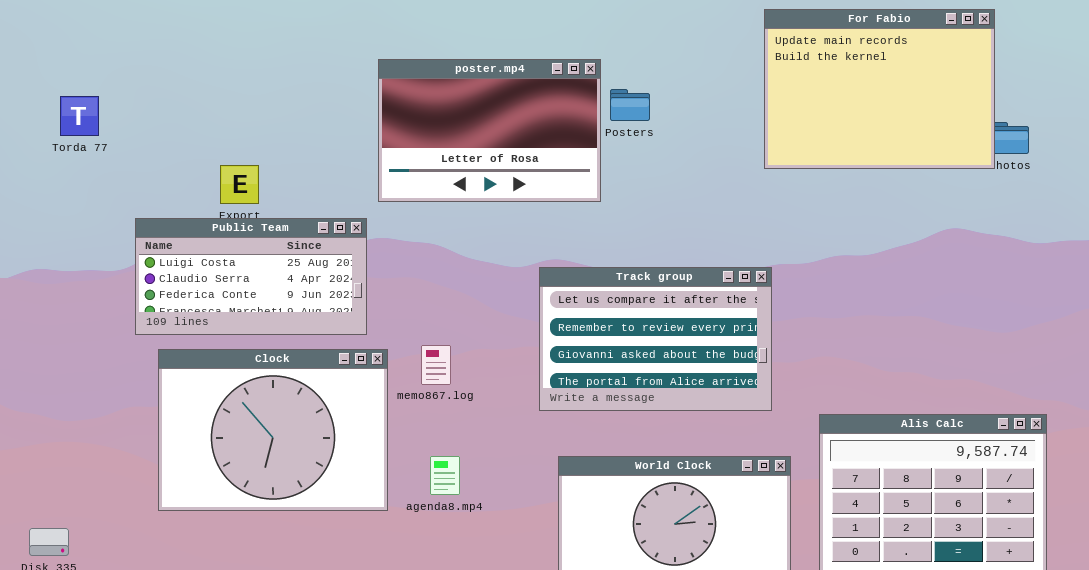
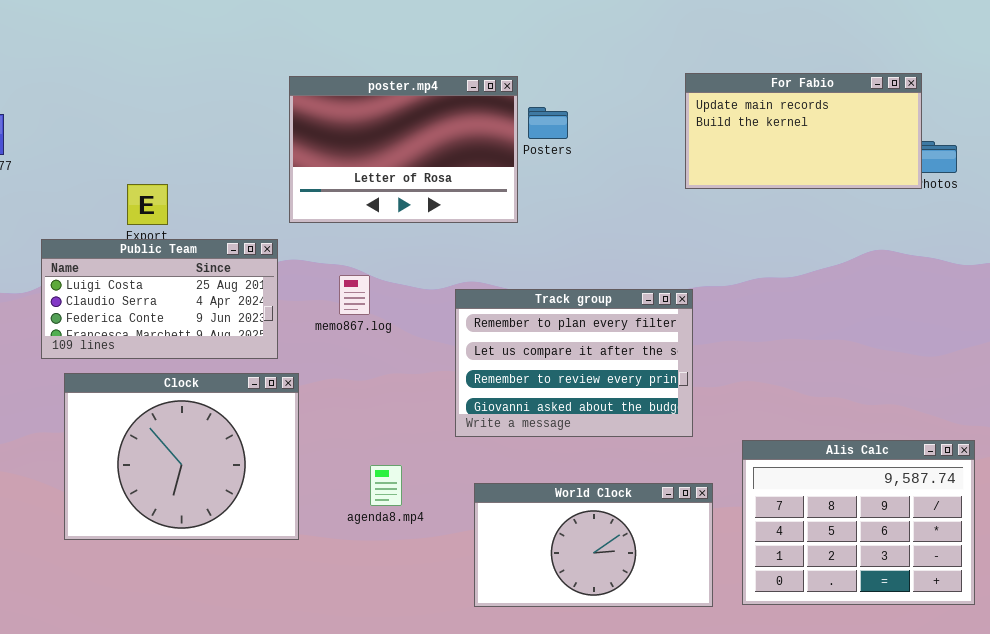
For Fabio: [764,9,995,169] -> [685,73,922,189], resized
Track group: [539,267,772,411] -> [455,289,693,437], scrolled up 1 row
memo867.log: [421,345,451,385] -> [339,275,370,315], moved
agenda8.mp4: [430,456,460,495] -> [370,465,402,506], moved

